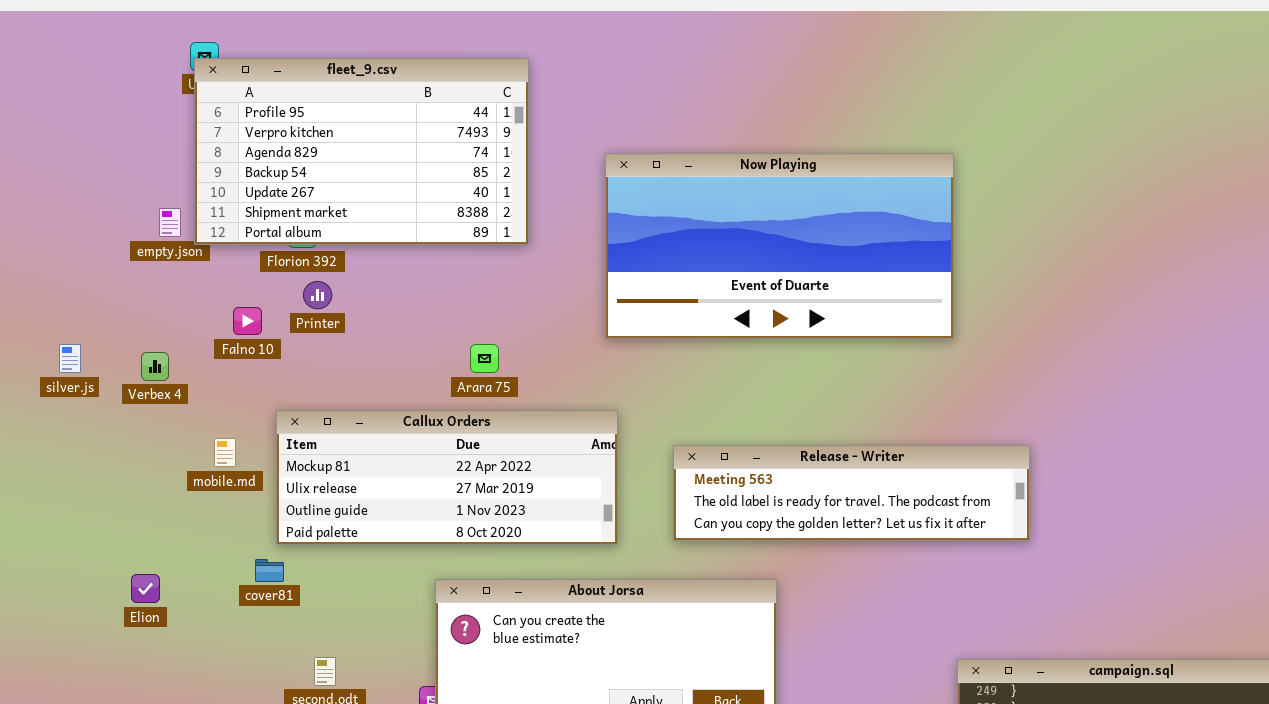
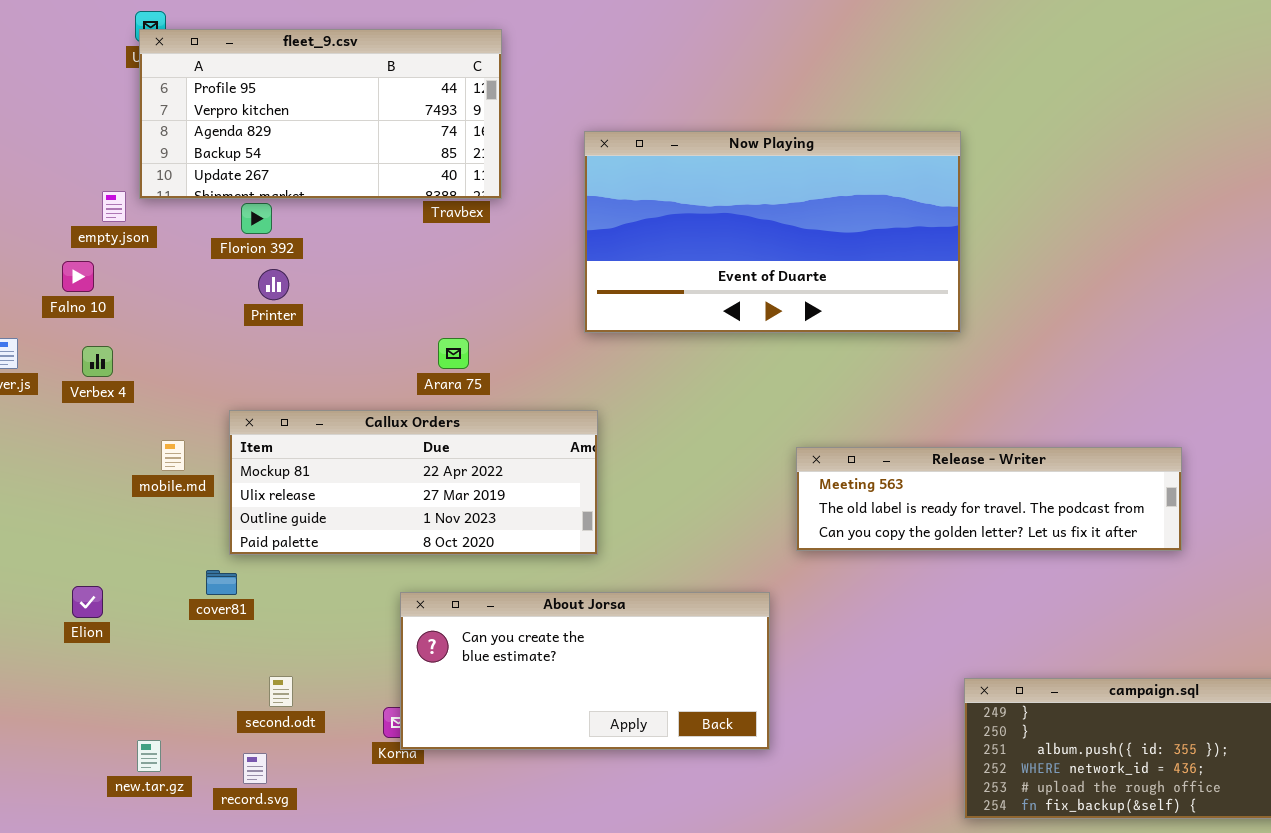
fleet_9.csv: [194,58,529,245] -> [139,29,502,199], resized
Falno 10: [233,307,262,335] -> [62,261,94,292], moved
Release - Writer: [673,445,1030,541] -> [796,447,1182,551], moved

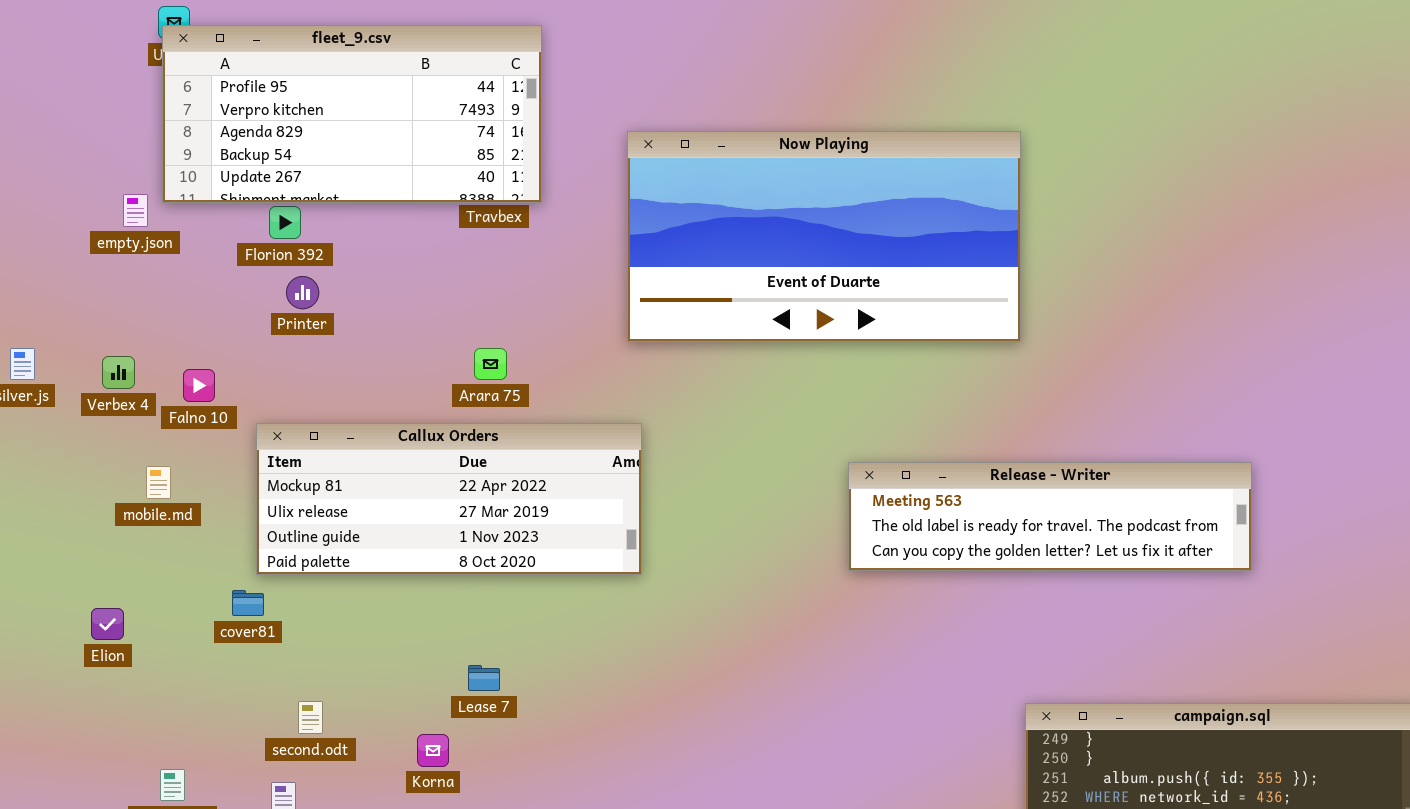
Falno 10: [62,261,94,292] -> [183,369,215,402], moved
mobile.md: [161,440,185,471] -> [146,466,171,499], moved
About Jorsa: [400,592,770,750] -> none, closed

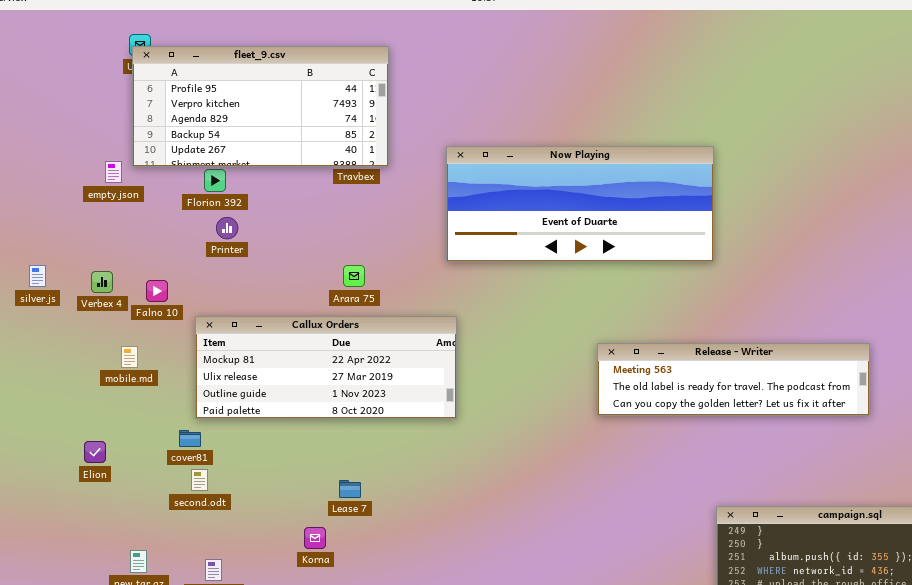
Now Playing: [627,131,1021,342] -> [446,146,714,262], resized
second.odt: [298,701,323,734] -> [191,469,208,491], moved

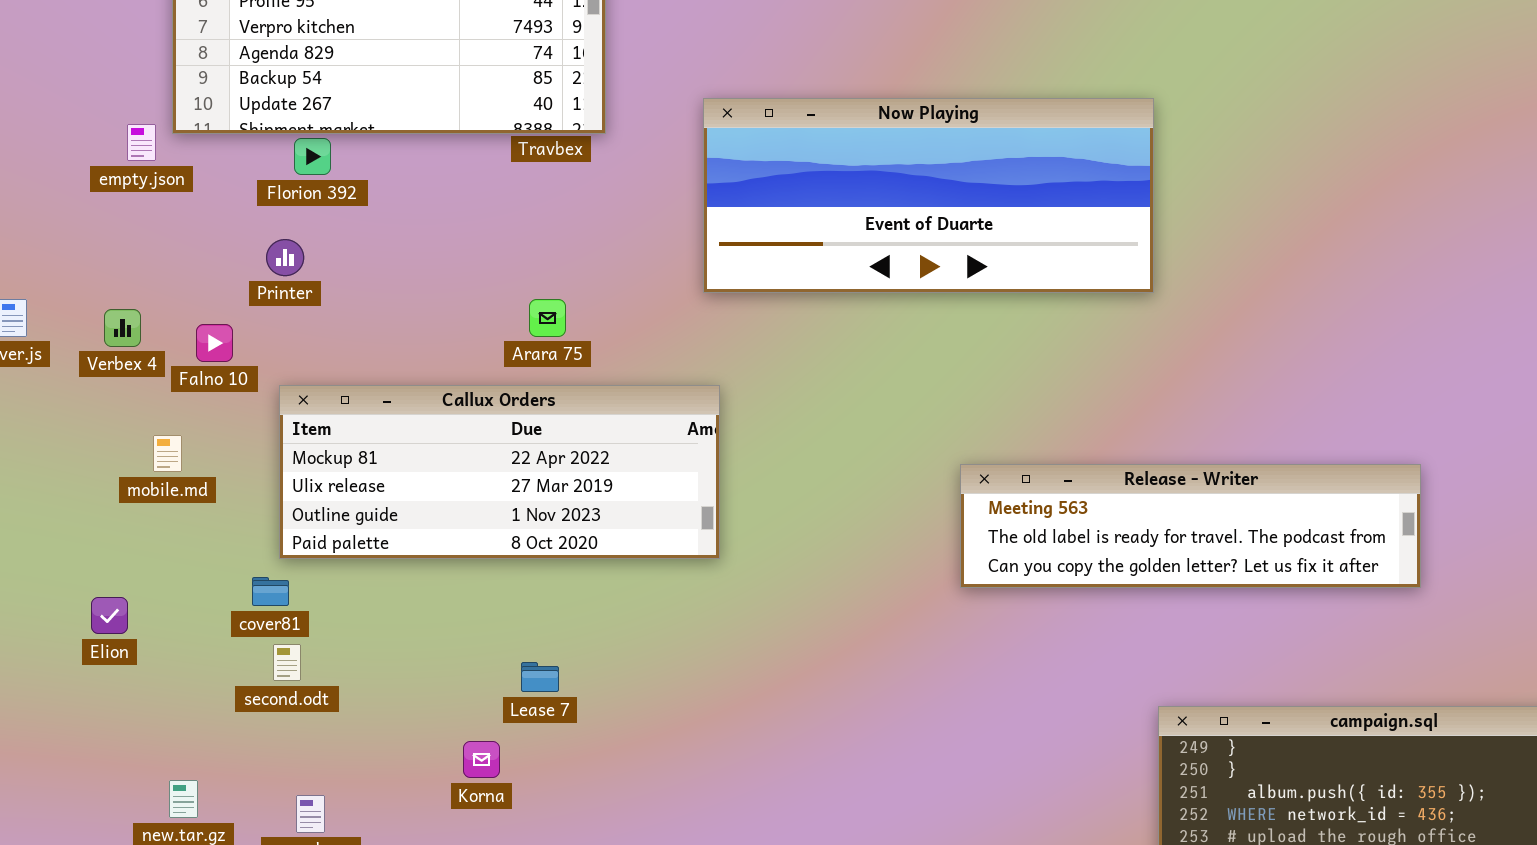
Printer: [216,217,238,239] -> [266,239,304,276], moved
Release - Writer: [597,343,870,416] -> [960,464,1421,588], moved

